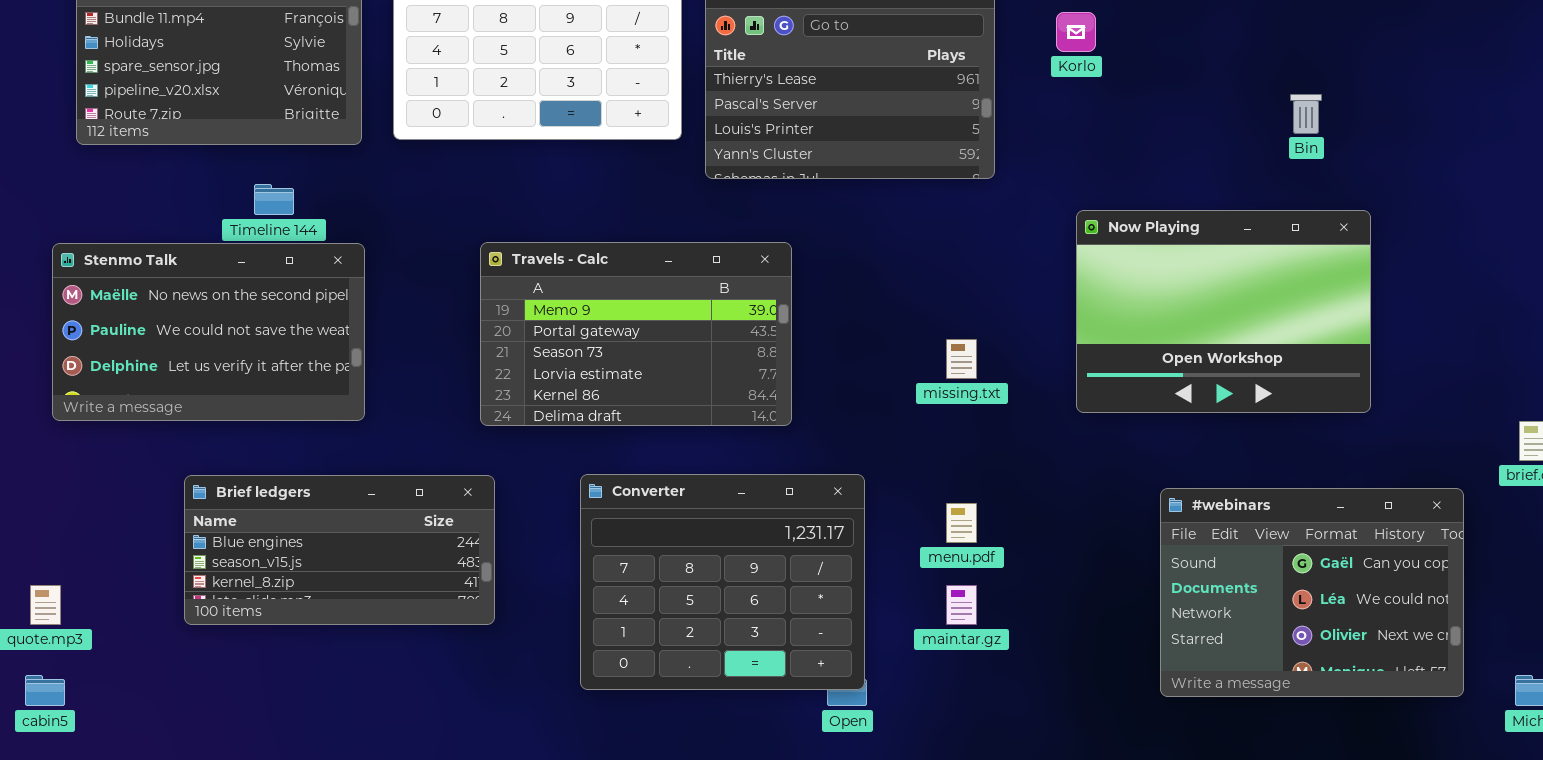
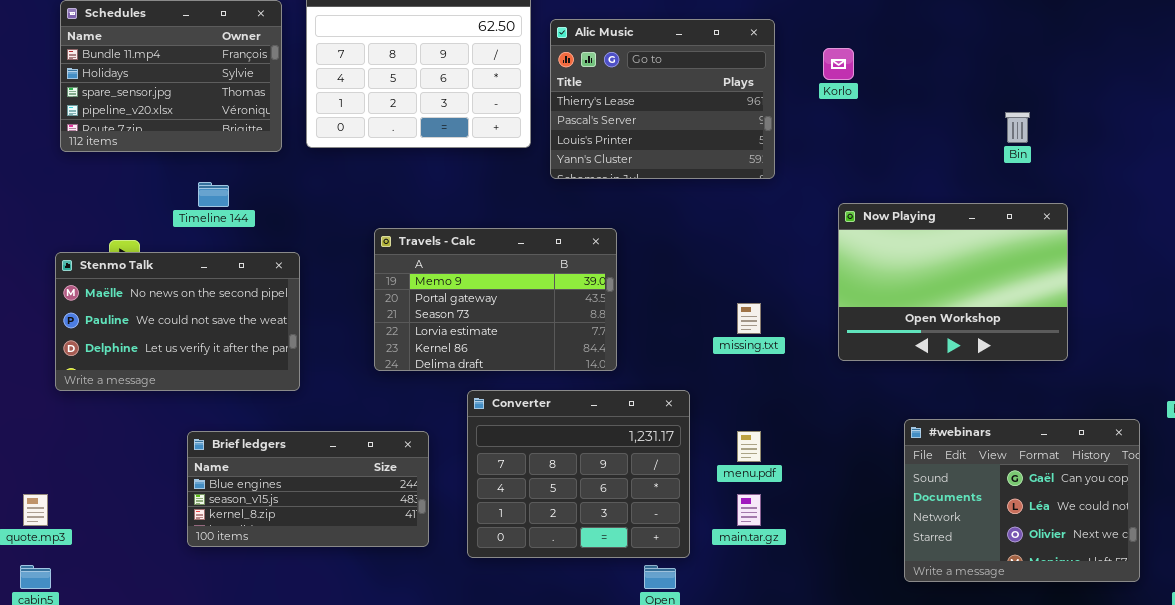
Stenmo Talk: [52,243,365,421] -> [55,252,300,391], moved
Converter: [580,474,865,690] -> [467,390,690,558], moved
Brief ledgers: [184,475,495,625] -> [187,431,429,547], moved

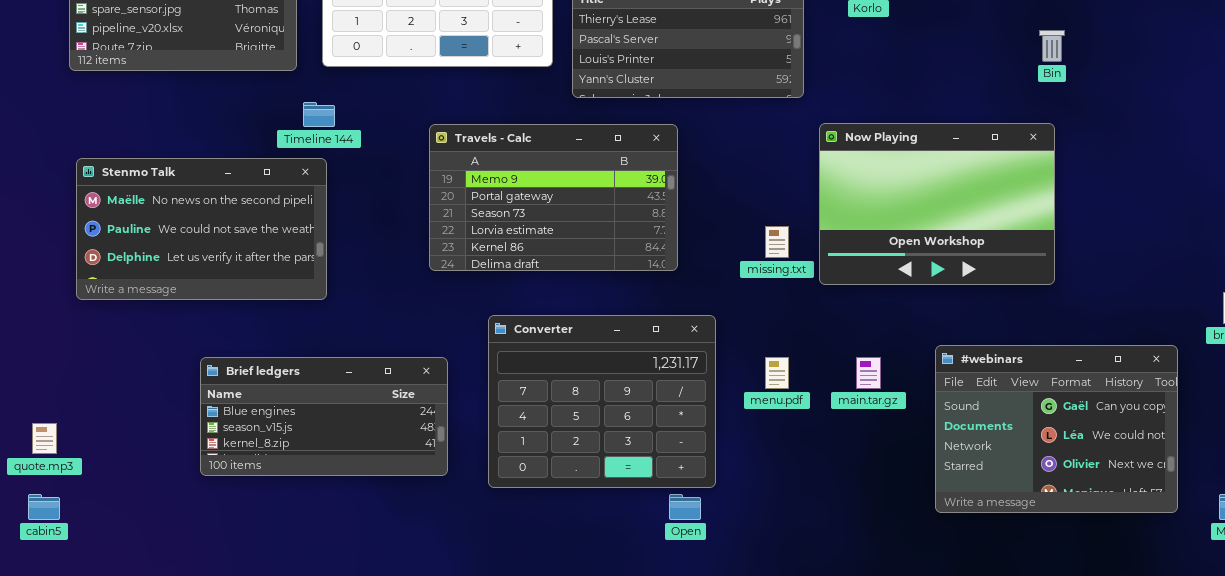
Timeline 144: [198,182,229,207] -> [303,102,335,127], moved
Now Playing: [838,203,1068,361] -> [819,123,1055,285], moved
Travels - Calc: [374,228,617,371] -> [429,124,678,271], moved
Stenmo Talk: [55,252,300,391] -> [76,158,327,300], moved
main.tar.gz: [737,494,761,526] -> [856,357,881,389], moved

